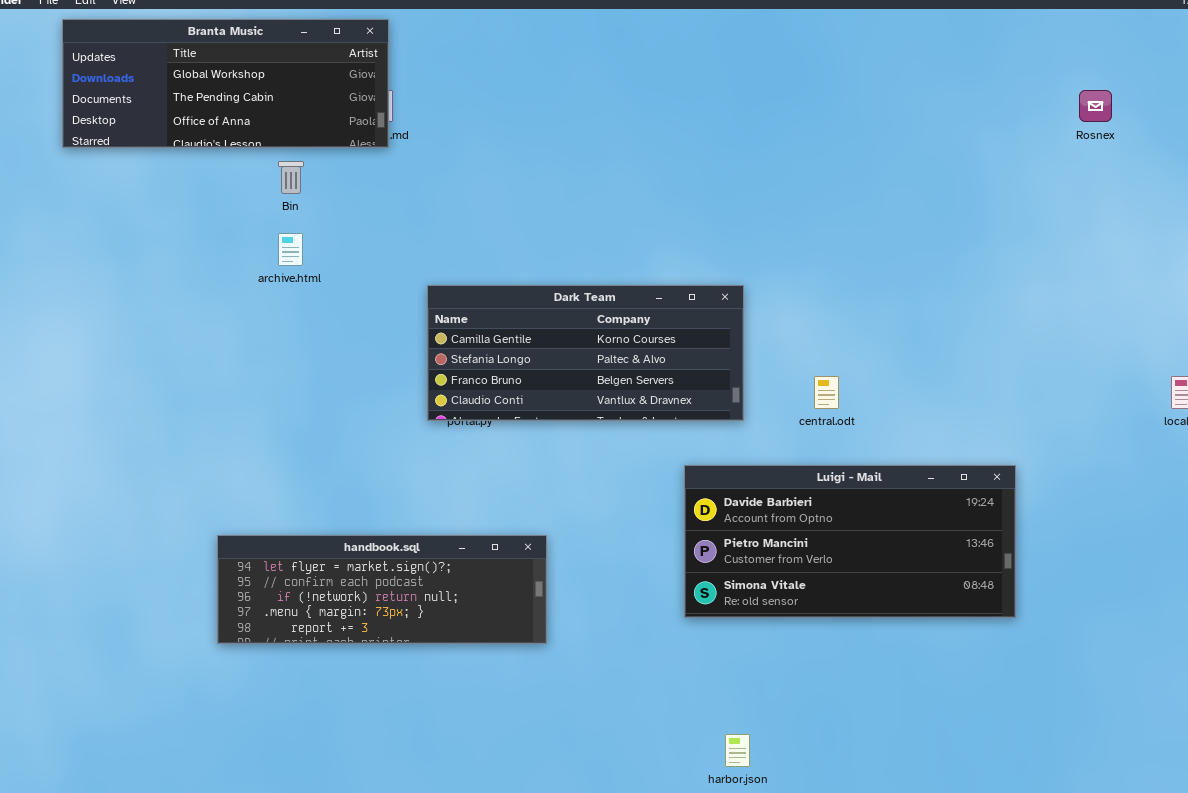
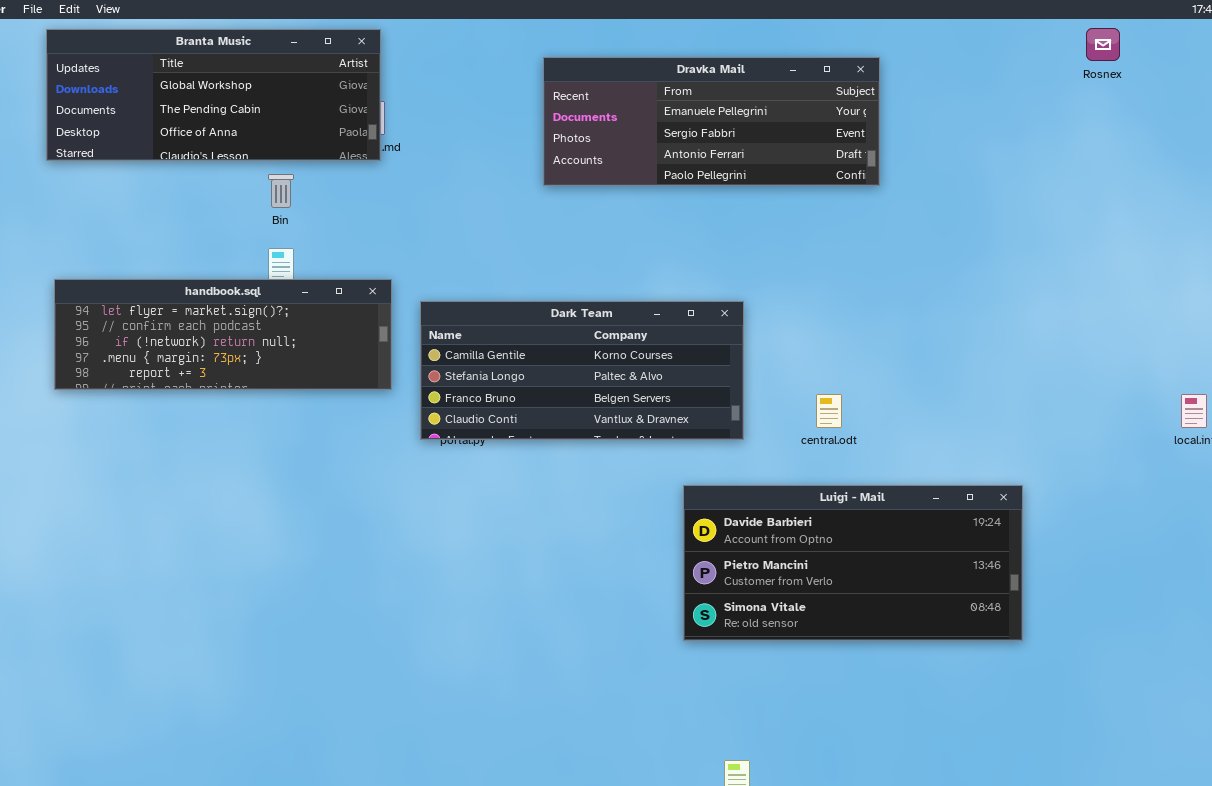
Dravka Mail: none -> [543,57,880,186], opened
Rosnex: [1079,90,1112,122] -> [1086,28,1120,61], moved
handbook.sql: [217,535,547,644] -> [54,279,392,390], moved

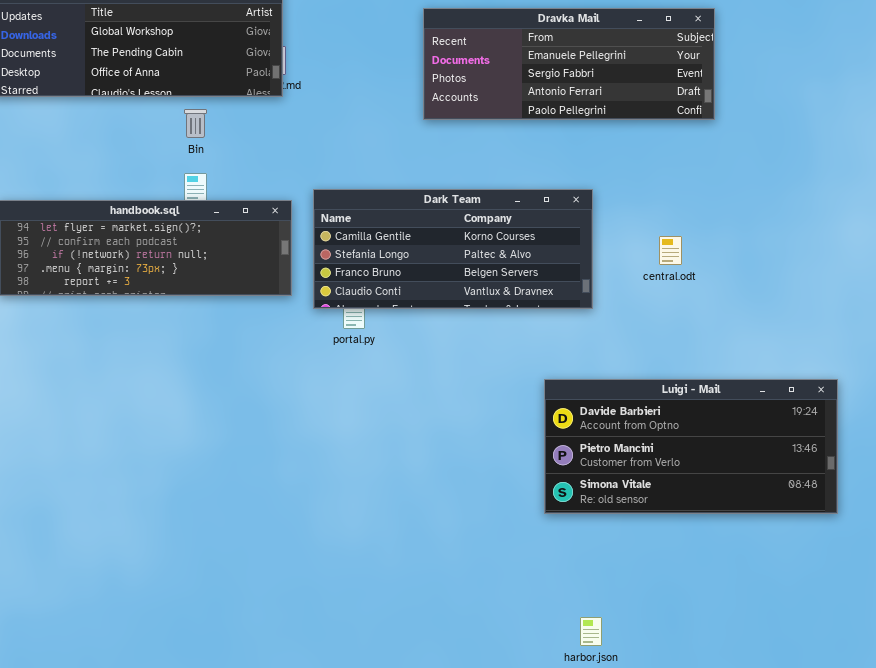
Dark Team: [420,301,744,440] -> [313,189,593,309], moved
central.odt: [816,394,842,428] -> [659,236,682,265], moved

